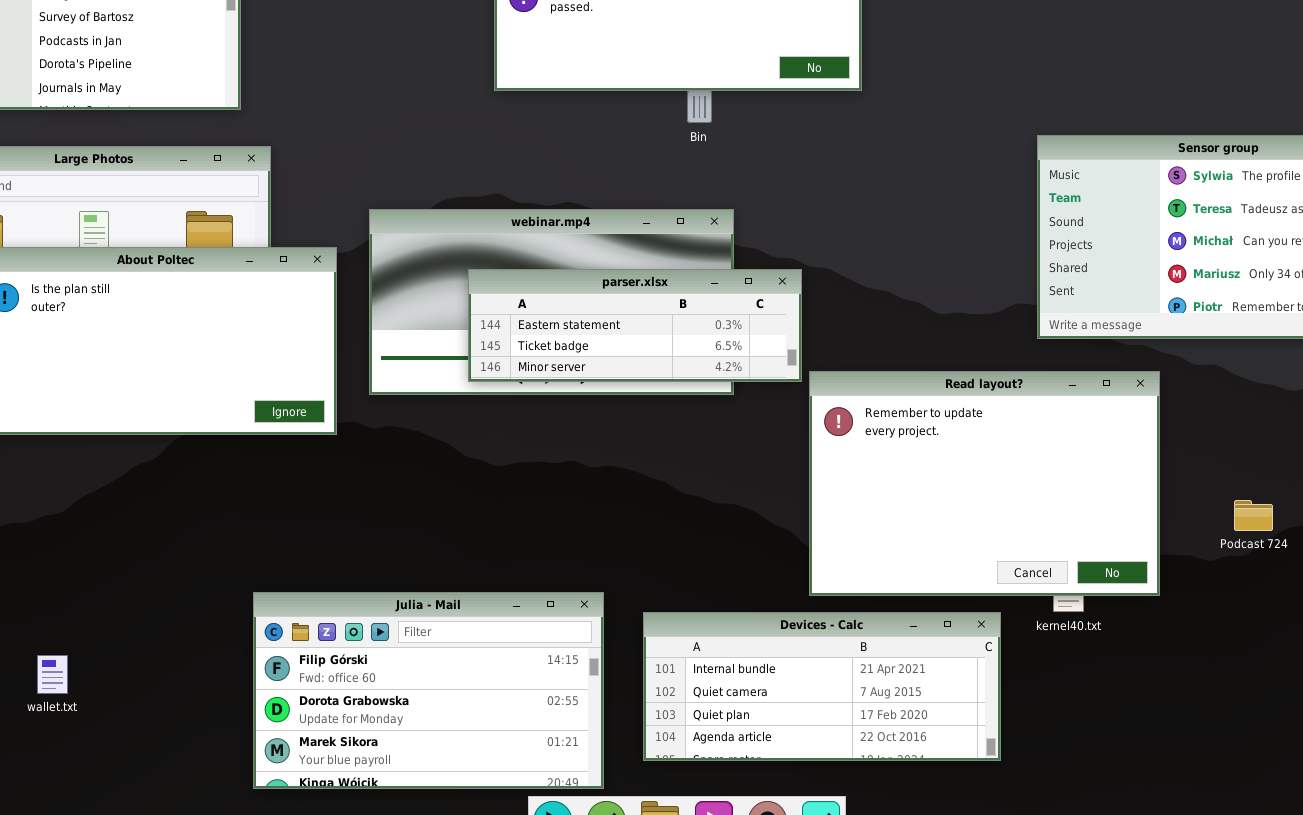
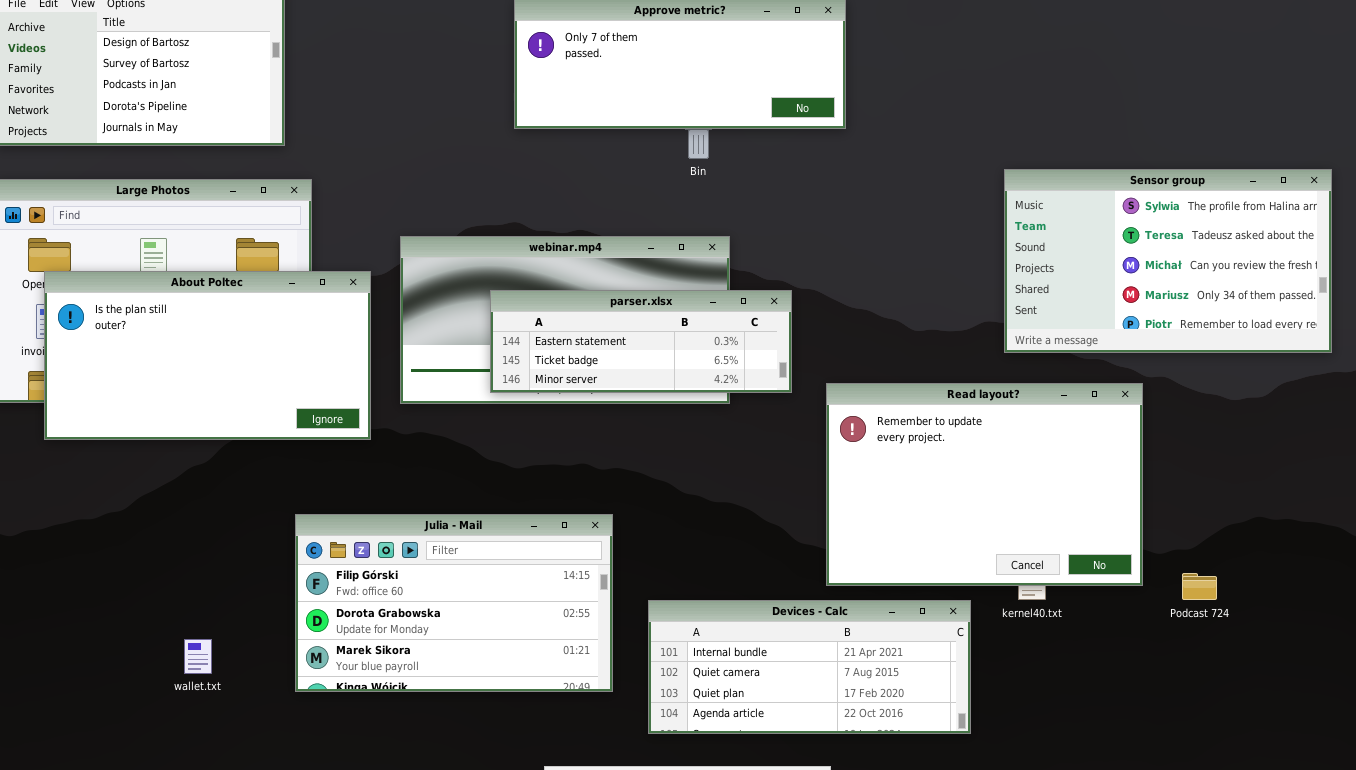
Read layout?: [809,371,1160,596] -> [826,383,1143,586], moved
Podcast 724: [1234,500,1273,531] -> [1182,573,1217,600], moved
Julia - Mail: [253,592,604,789] -> [295,514,613,692], moved
wallet.txt: [37,655,68,694] -> [184,639,212,674], moved

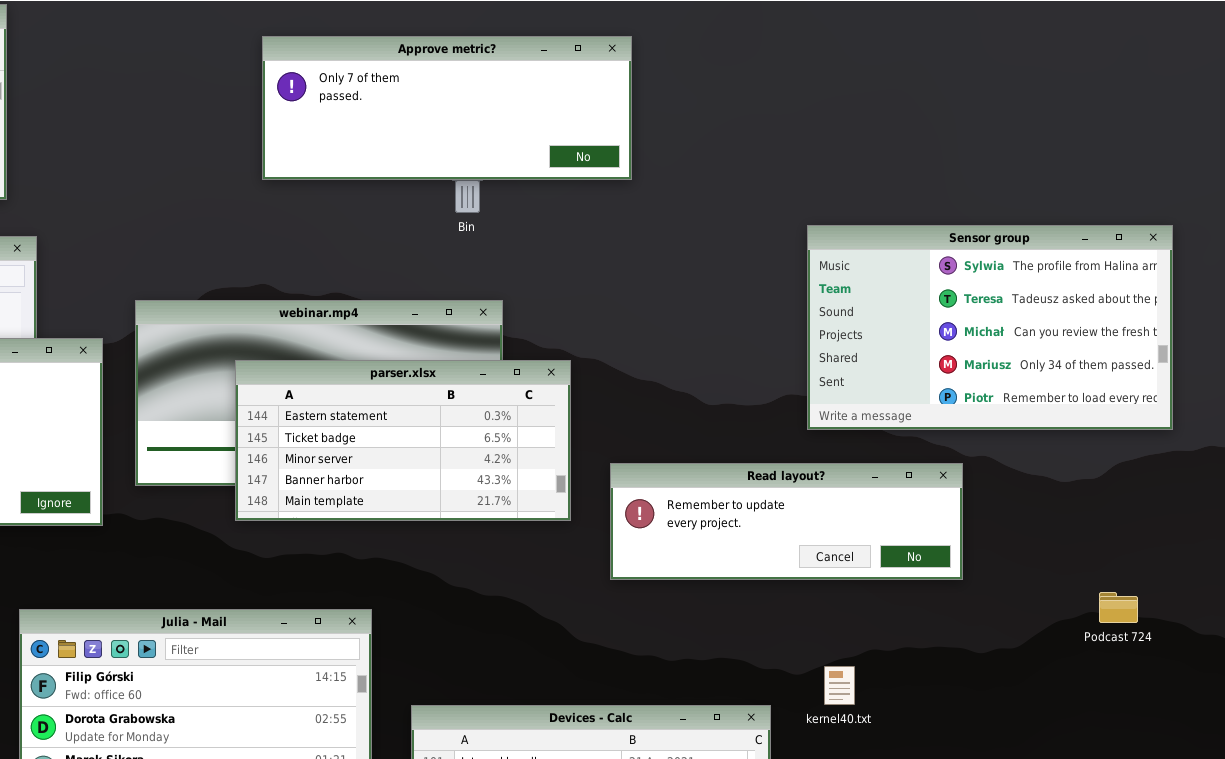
parser.xlsx: [490,290,792,393] -> [235,360,571,521], resized
Read layout?: [826,383,1143,586] -> [610,463,963,580], resized
Podcast 724: [1182,573,1217,600] -> [1099,592,1138,623], moved

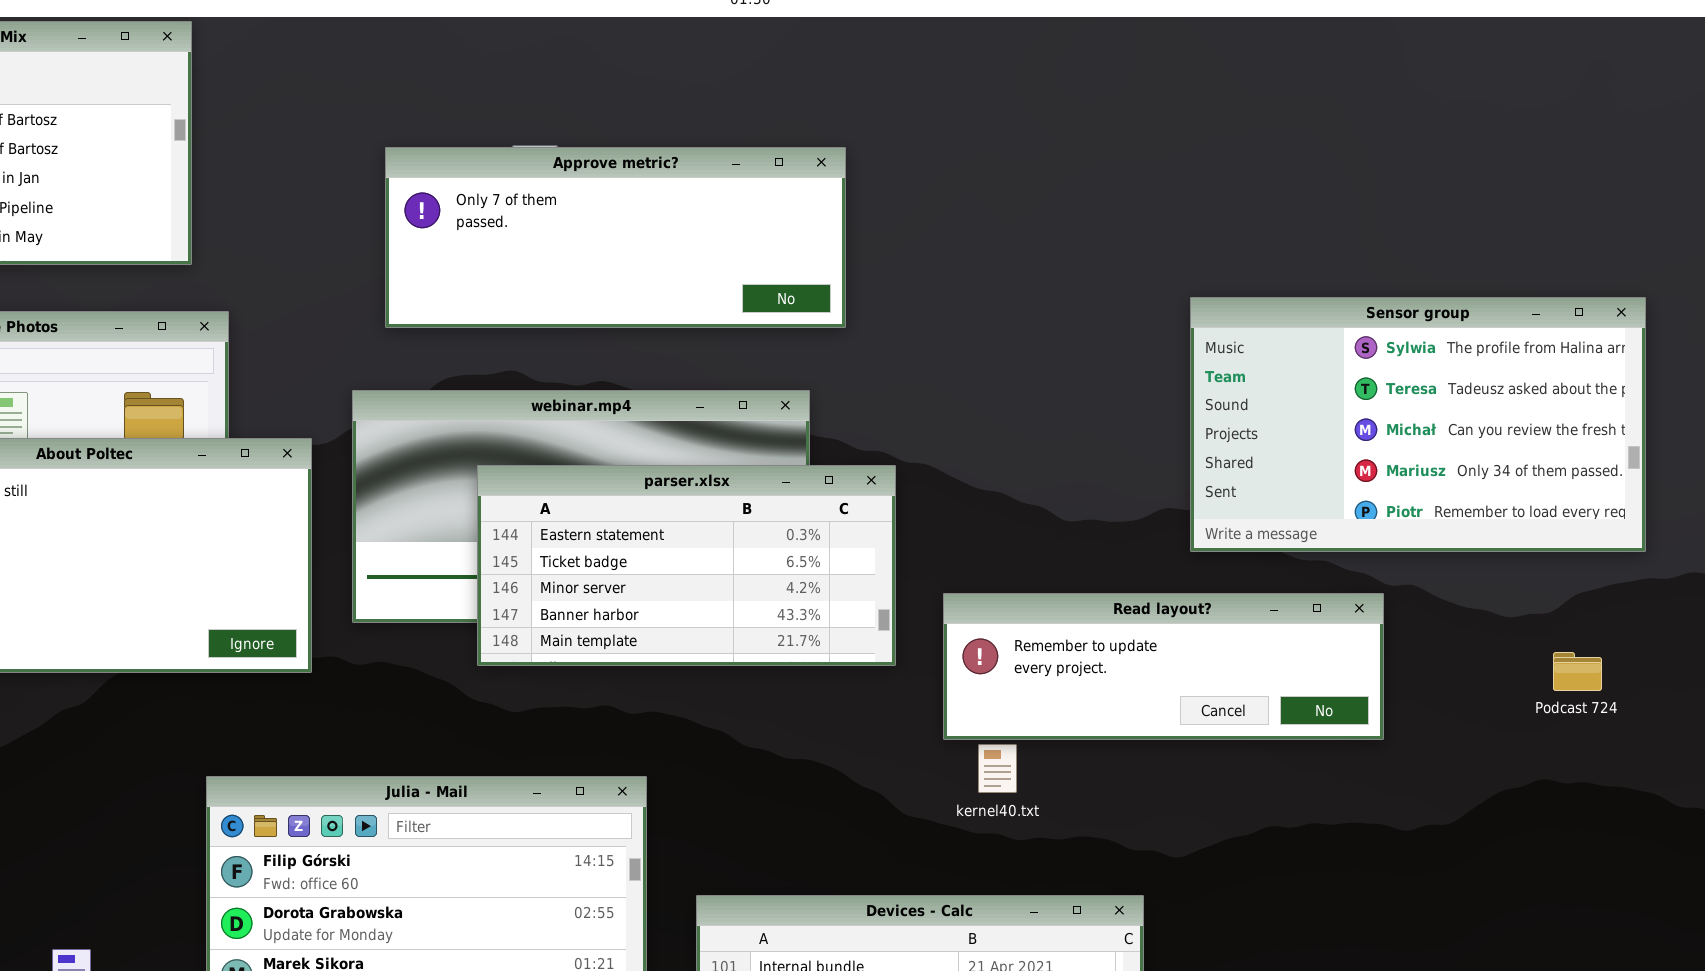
Approve metric?: [262,36,632,180] -> [385,147,846,328], moved
Podcast 724: [1099,592,1138,623] -> [1553,652,1602,691], moved
kernel40.txt: [824,666,855,705] -> [978,744,1017,793], moved

